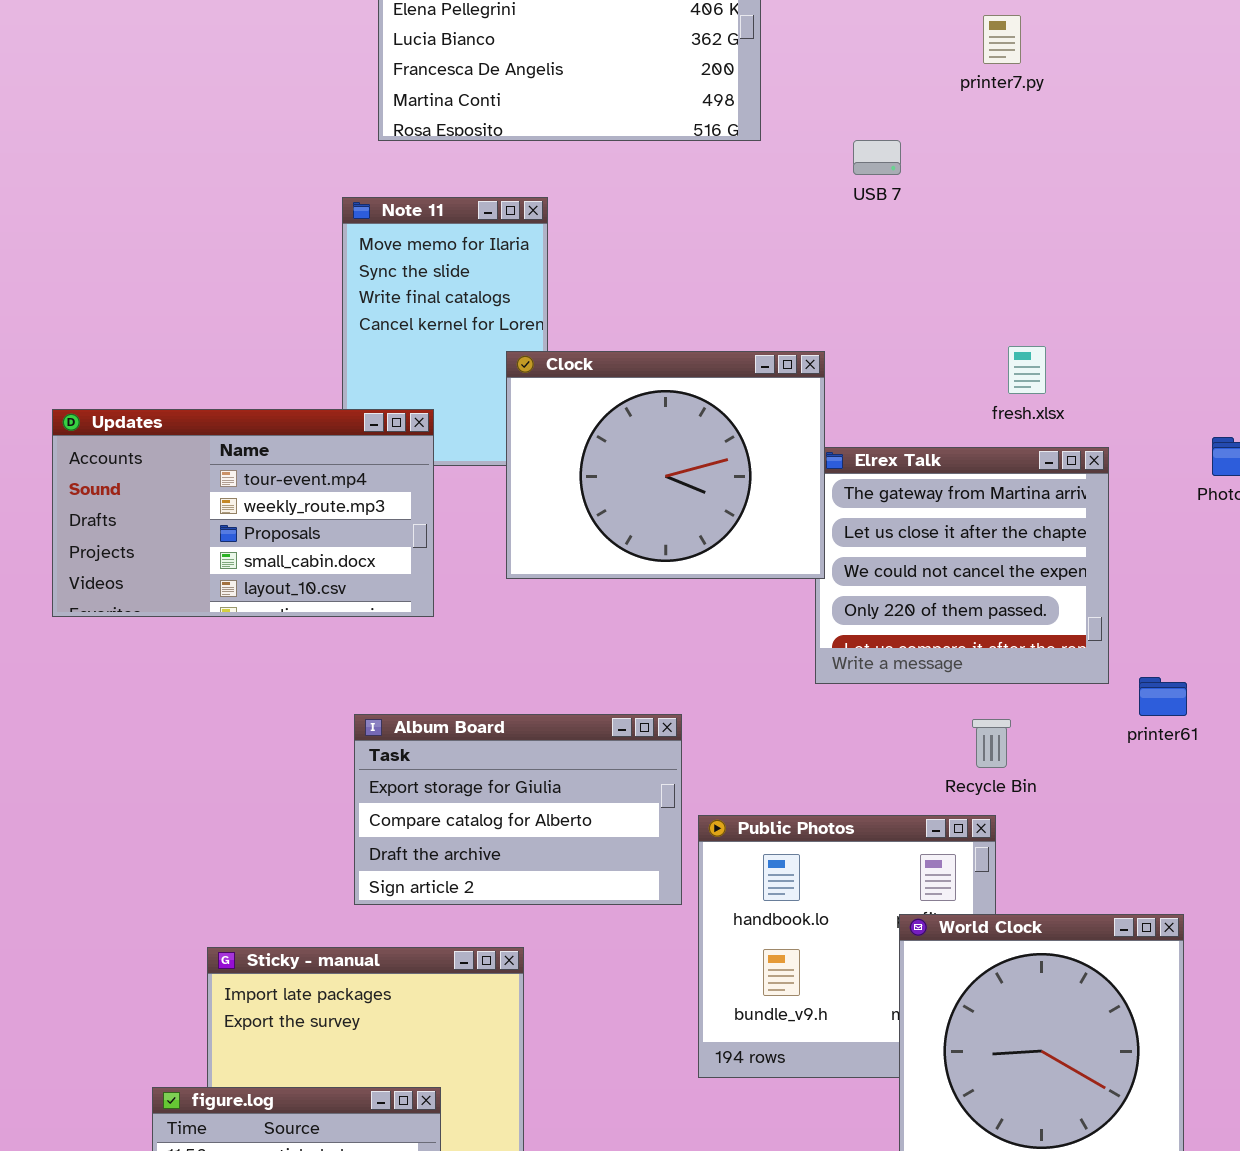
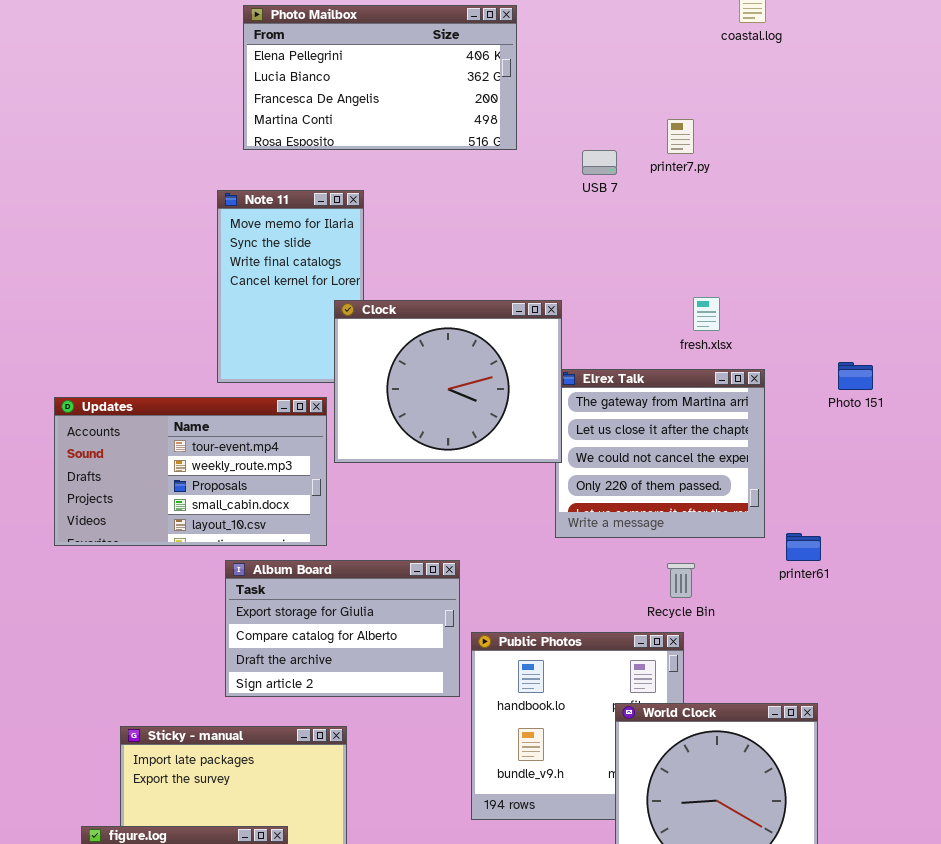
printer7.py: [983,15,1021,64] -> [667,119,694,154], moved
Updates: [52,409,434,617] -> [54,397,327,546], moved

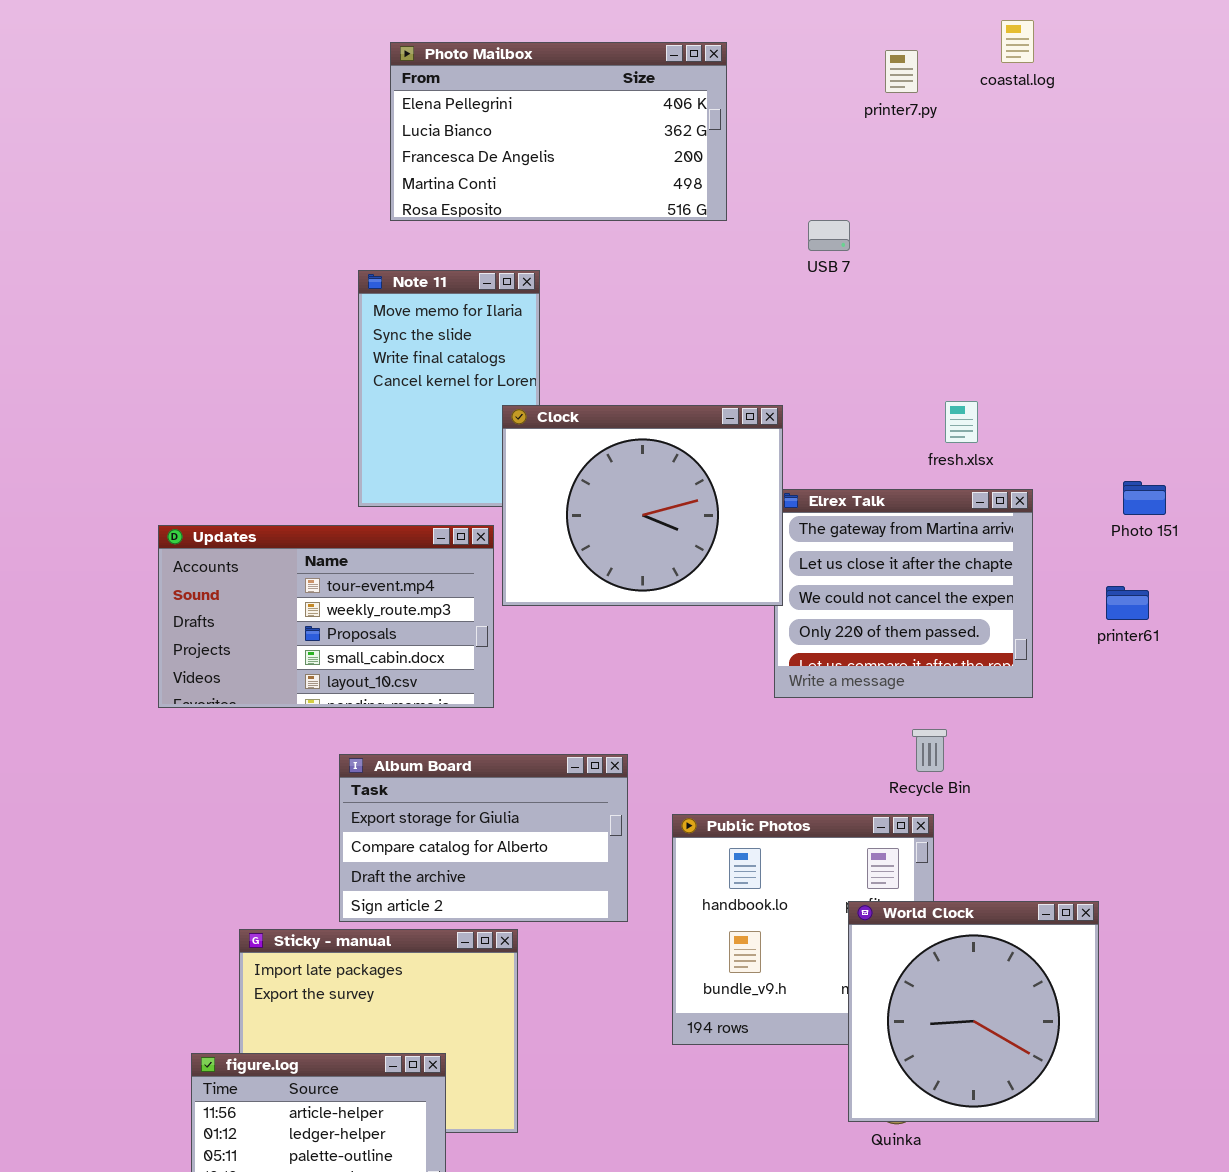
printer7.py: [667,119,694,154] -> [885,50,918,93], moved
printer61: [786,533,821,561] -> [1106,586,1149,620], moved
Album Board: [225,560,460,697] -> [339,754,628,922], moved

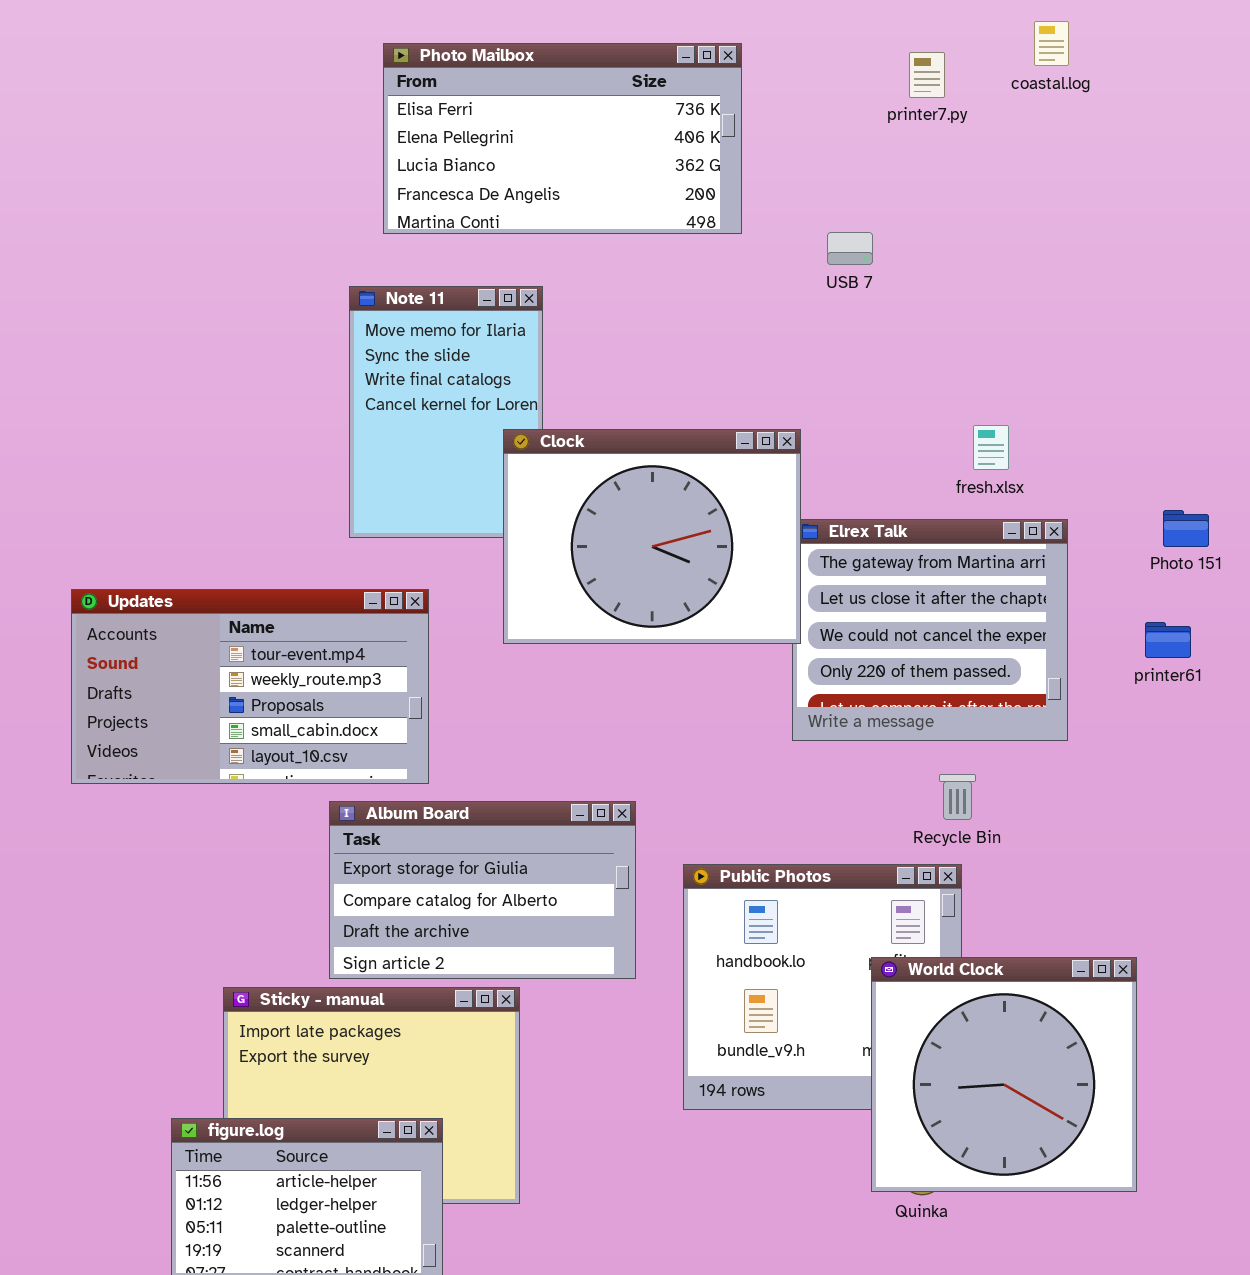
Photo Mailbox: [390,42,727,221] -> [383,43,742,234], scrolled up 1 row
Updates: [158,525,494,708] -> [71,589,429,784], moved

